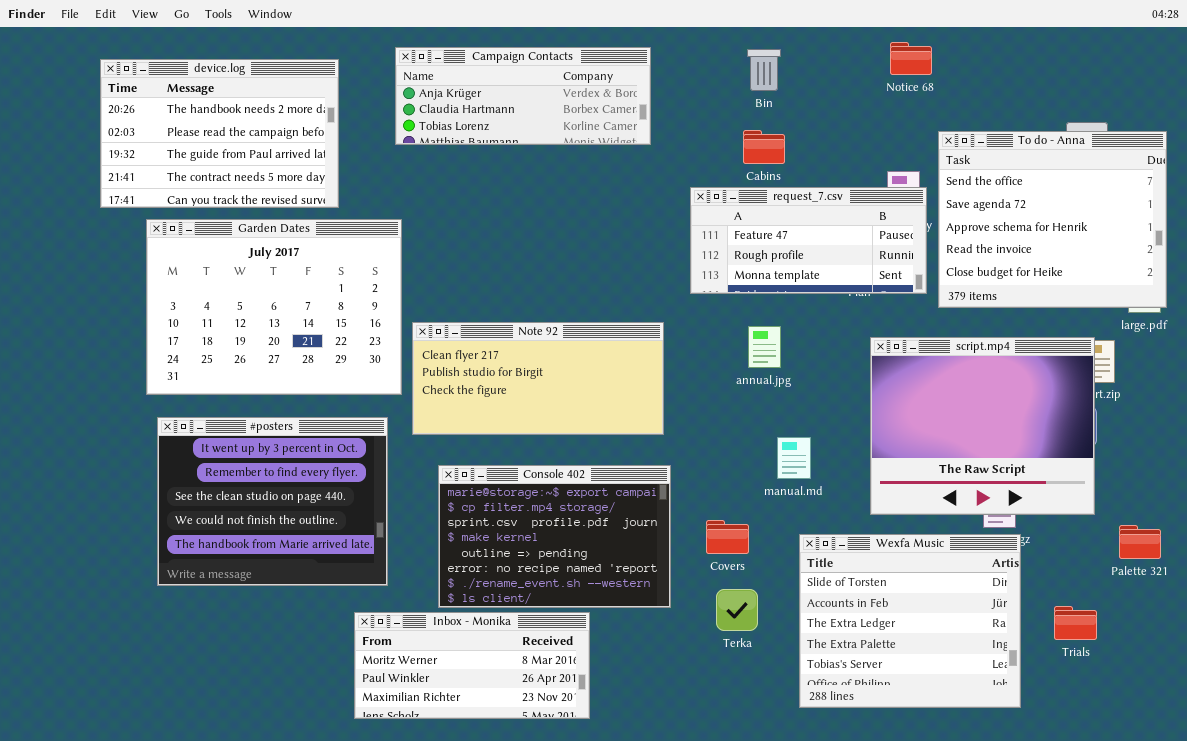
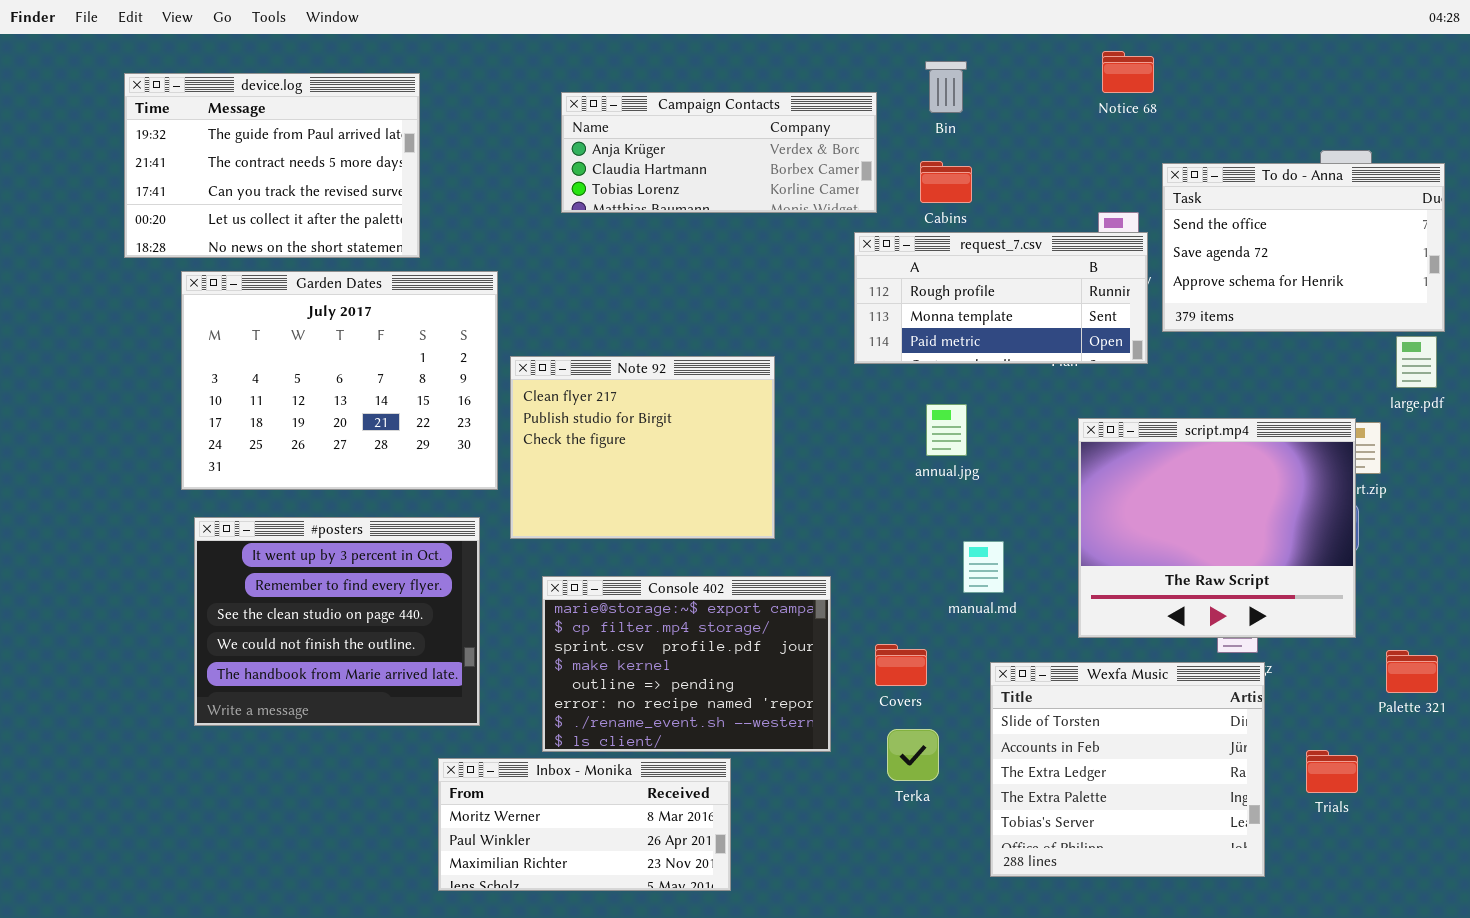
Campaign Contacts: [395,47,651,145] -> [561,92,877,213], moved
device.log: [100,59,339,208] -> [124,73,420,258], scrolled down 2 rows
To do - Anna: [938,131,1167,308] -> [1162,163,1445,332], resized
request_7.csv: [690,187,927,294] -> [854,232,1148,364], scrolled down 1 row
Note 92: [412,322,664,435] -> [510,356,775,539], resized

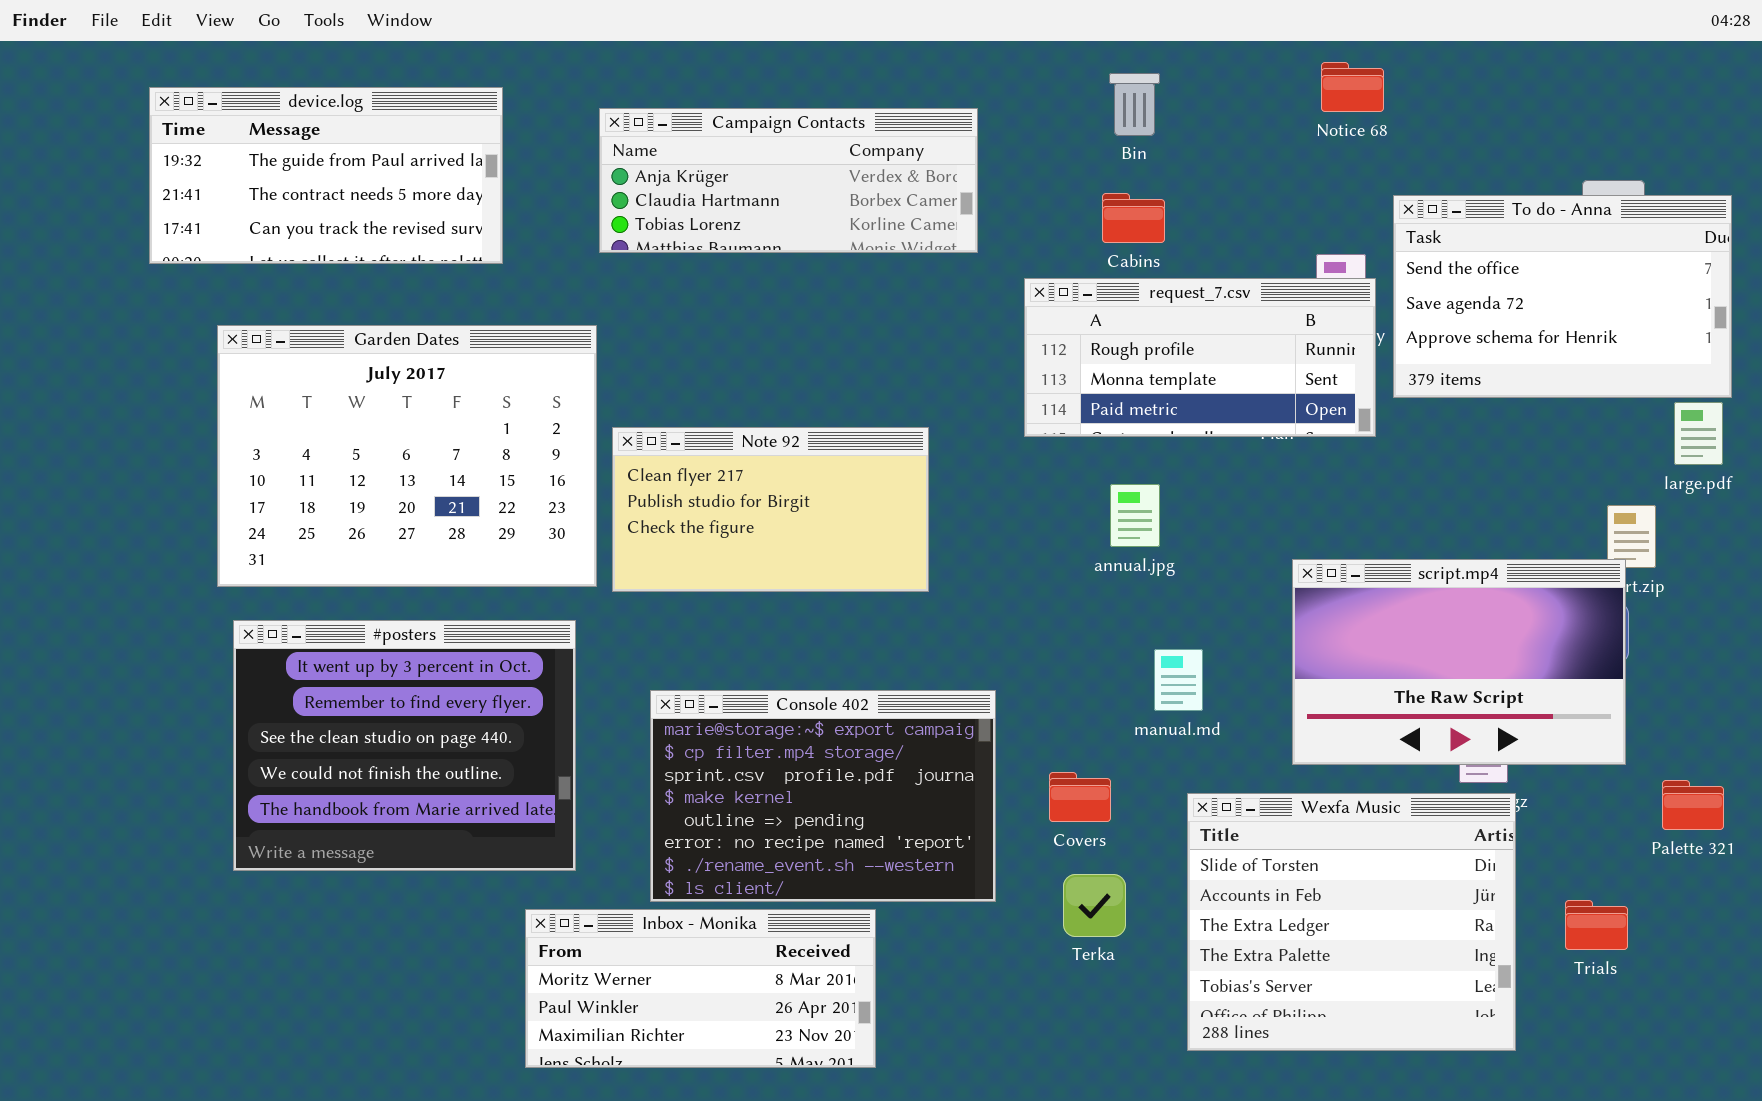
device.log: [124,73,420,258] -> [149,87,503,264], resized
Campaign Contacts: [561,92,877,213] -> [599,108,978,253], moved
Note 92: [510,356,775,539] -> [612,427,929,592], resized
script.mp4: [1078,418,1356,638] -> [1292,559,1626,765], resized

